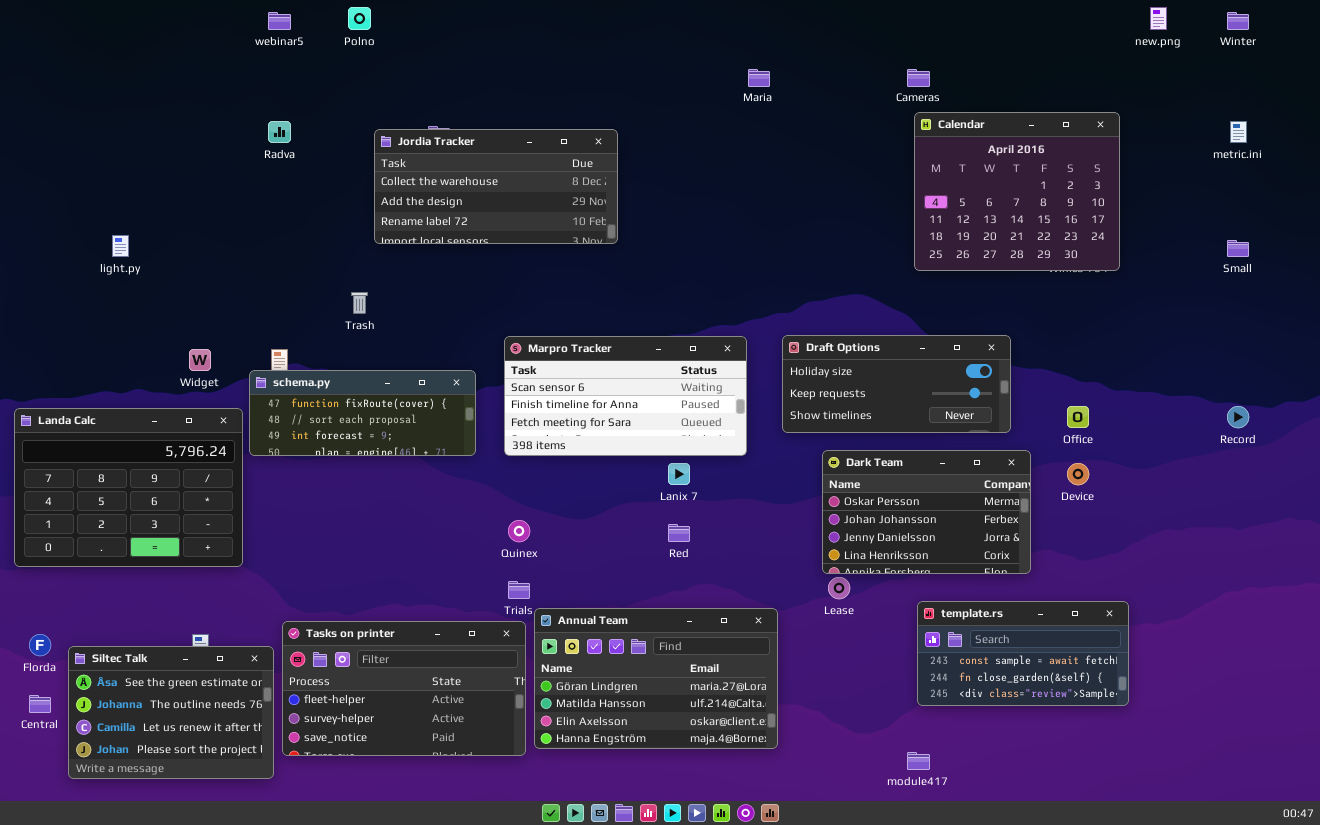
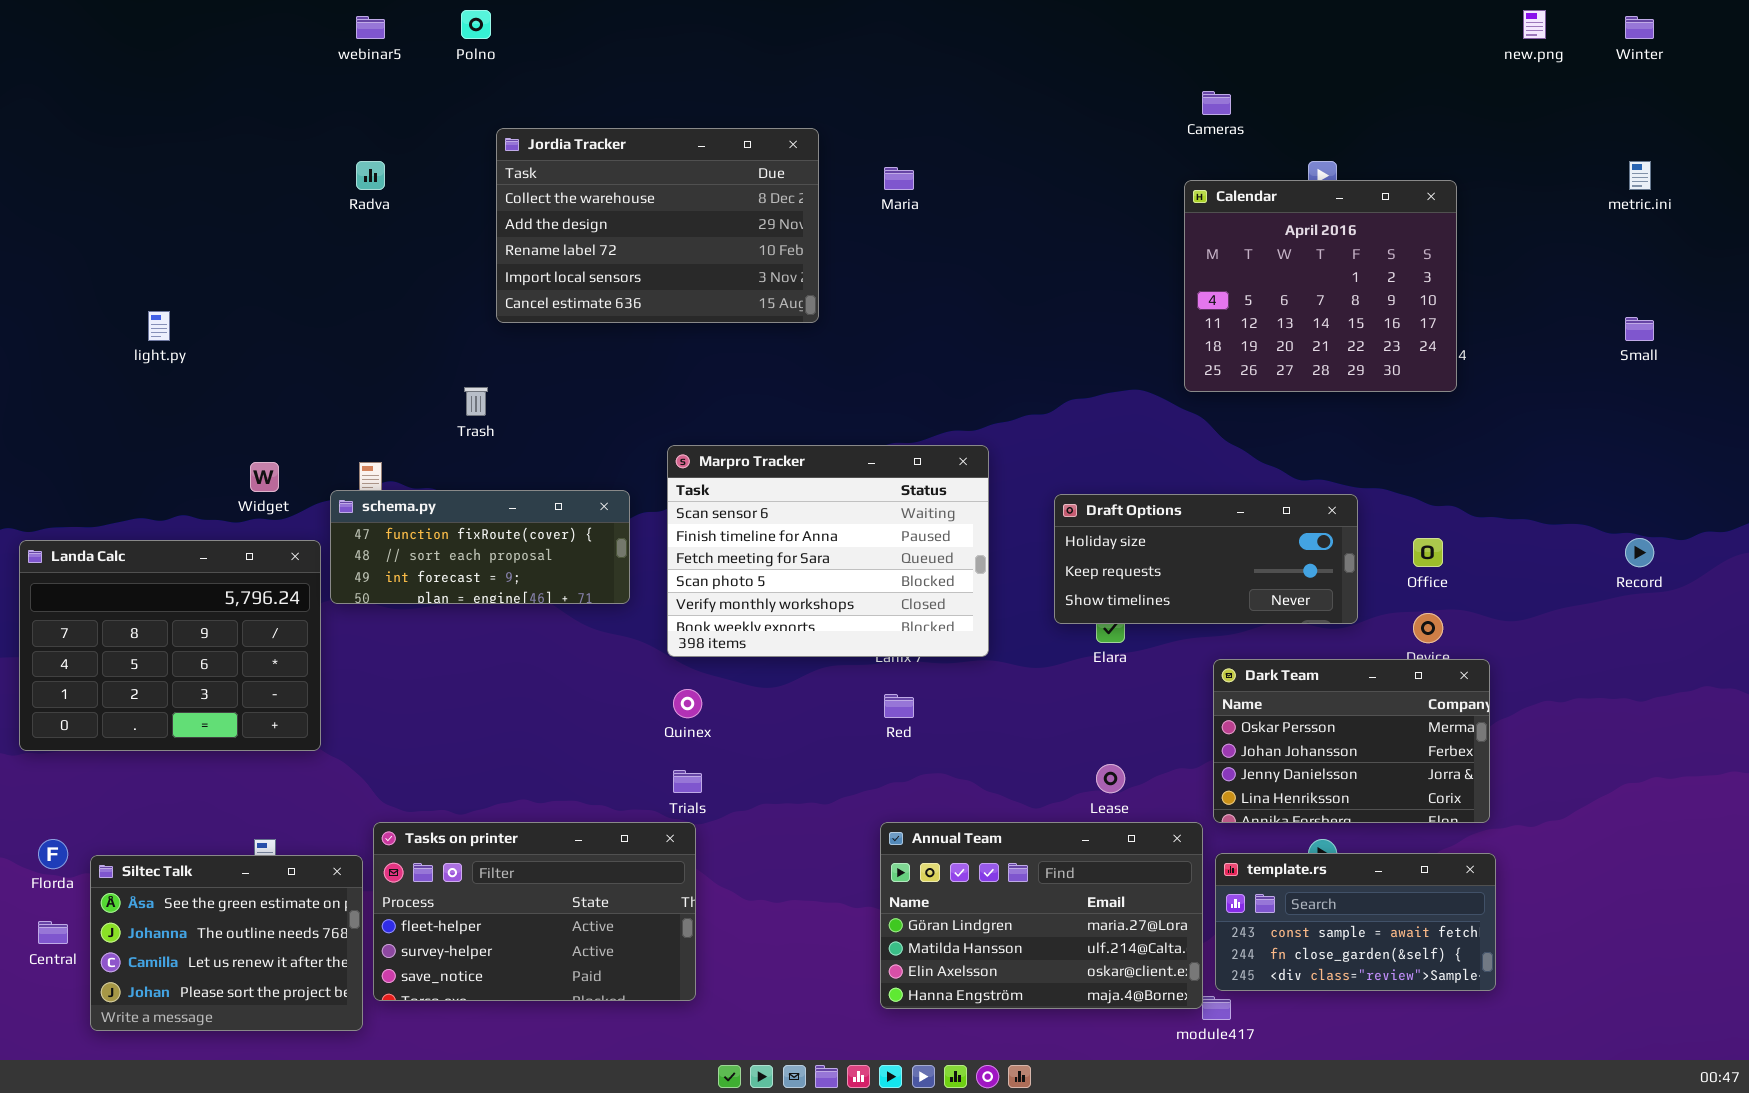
Maria: [748,69,770,87] -> [884,167,914,190], moved
Calendar: [914,112,1120,271] -> [1184,180,1457,392], moved
Jordia Tracker: [374,129,618,244] -> [496,128,819,323], resized
Draft Options: [782,335,1011,433] -> [1054,494,1358,624], moved
Marpro Tracker: [504,336,747,456] -> [667,445,989,657], resized
Dark Team: [822,450,1031,574] -> [1213,659,1490,823], moved
template.rs: [917,601,1129,706] -> [1215,853,1496,991], moved
Annual Team: [534,608,778,749] -> [880,822,1203,1009], moved

